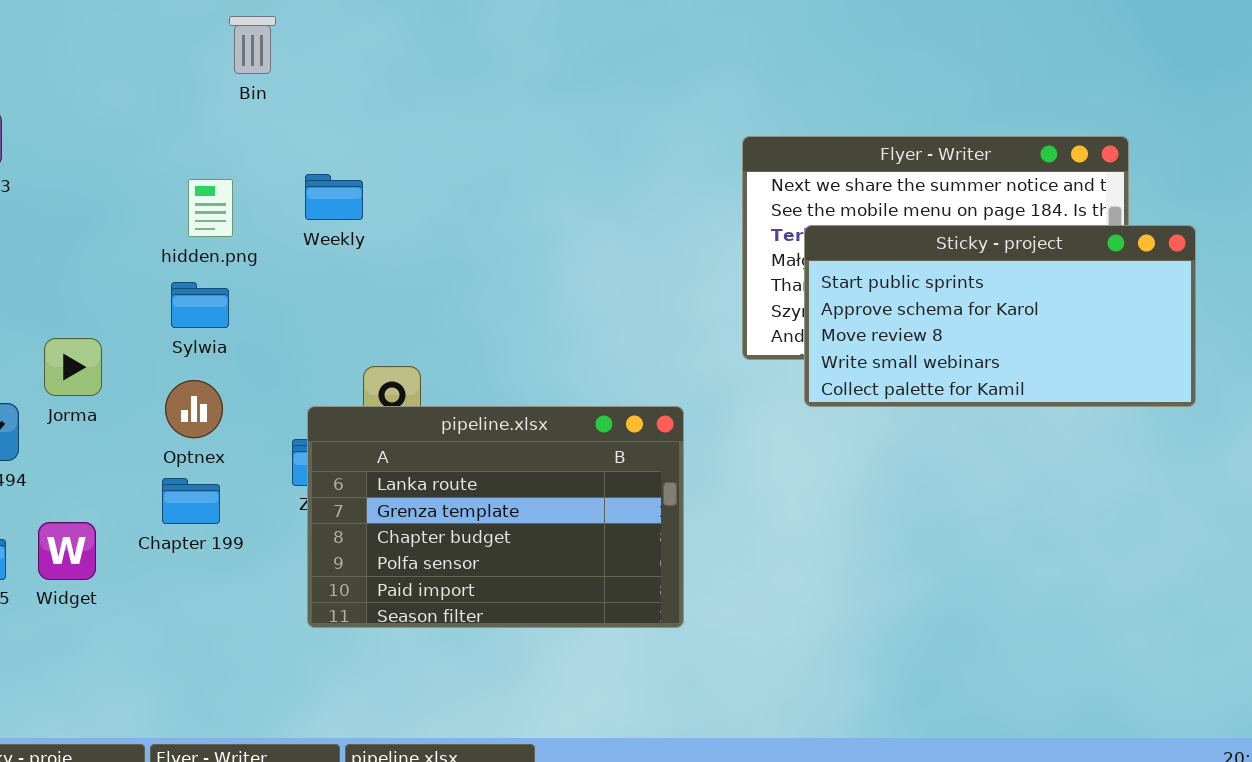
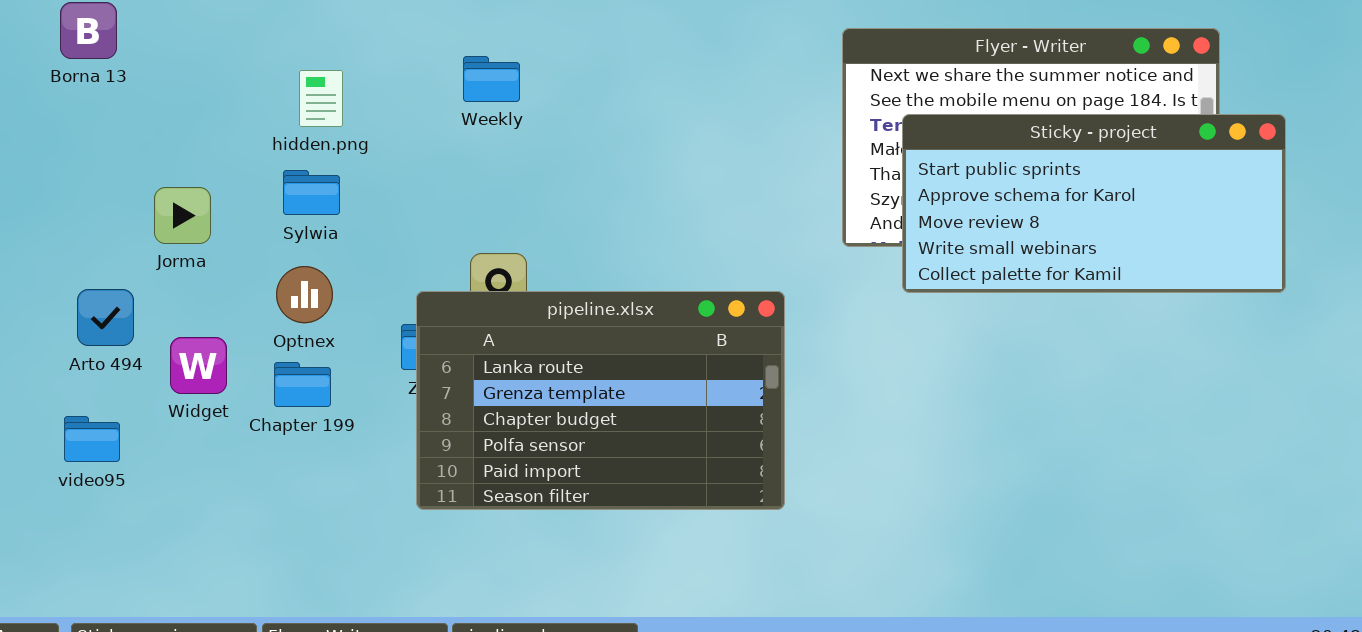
Weekly: [305,174,363,220] -> [463,56,520,102], moved
Jorma: [44,338,102,396] -> [154,187,211,244], moved
Widget: [38,522,96,580] -> [170,337,227,394], moved

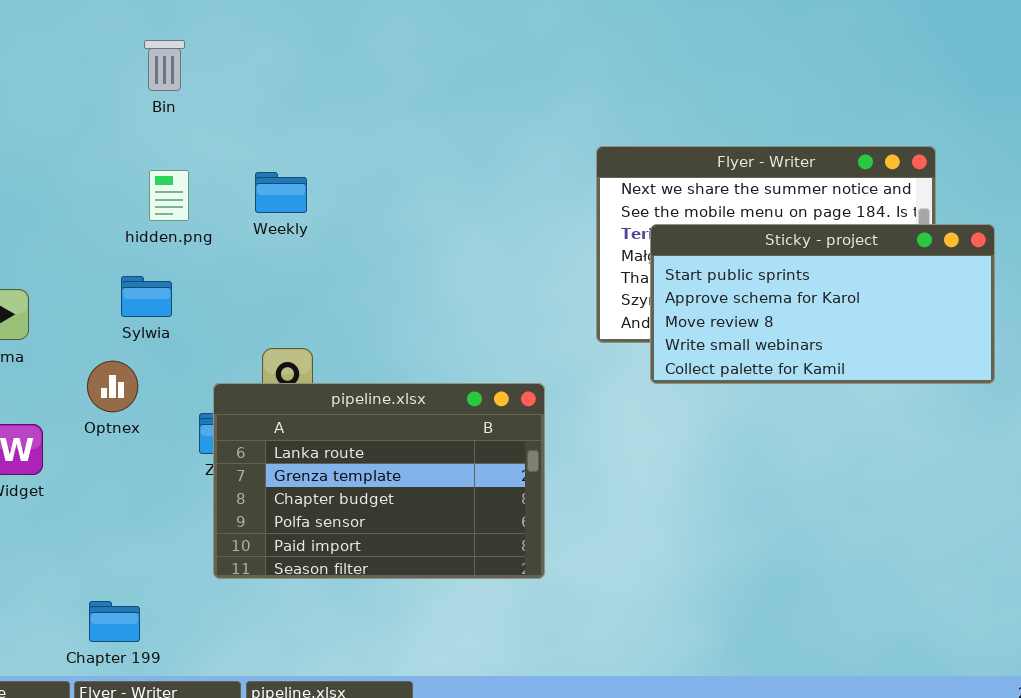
hidden.png: [299,70,343,127] -> [149,170,189,221], moved
Sylwia: [283,170,340,215] -> [121,276,172,317], moved
Chapter 199: [274,362,331,407] -> [89,601,140,642], moved

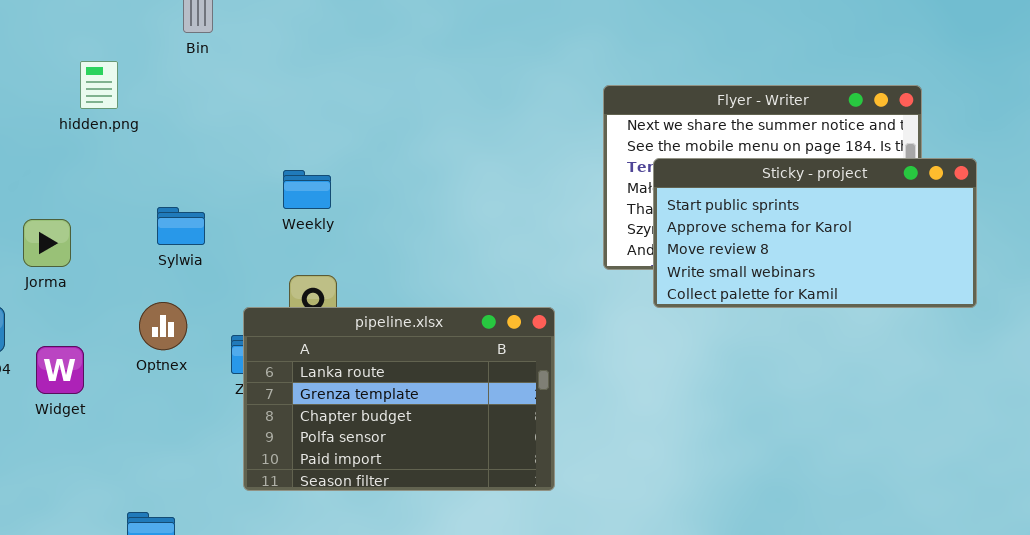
hidden.png: [149,170,189,221] -> [80,61,118,109], moved
Weekly: [255,172,307,213] -> [283,170,331,209], moved
Optnex: [87,361,138,412] -> [139,302,187,350], moved

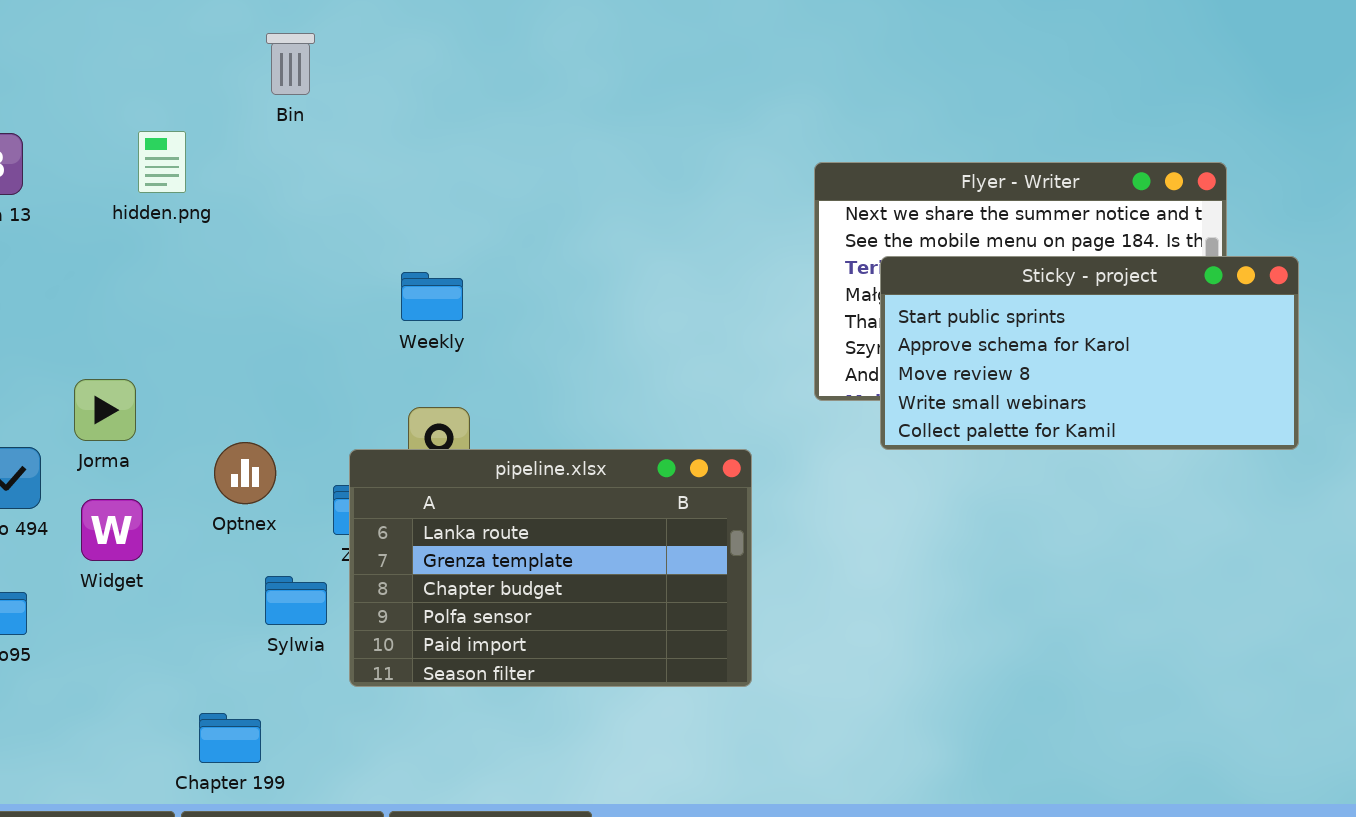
Sylwia: [157,207,205,245] -> [265,576,327,625], moved
Jorma: [23,219,71,267] -> [74,379,136,441], moved

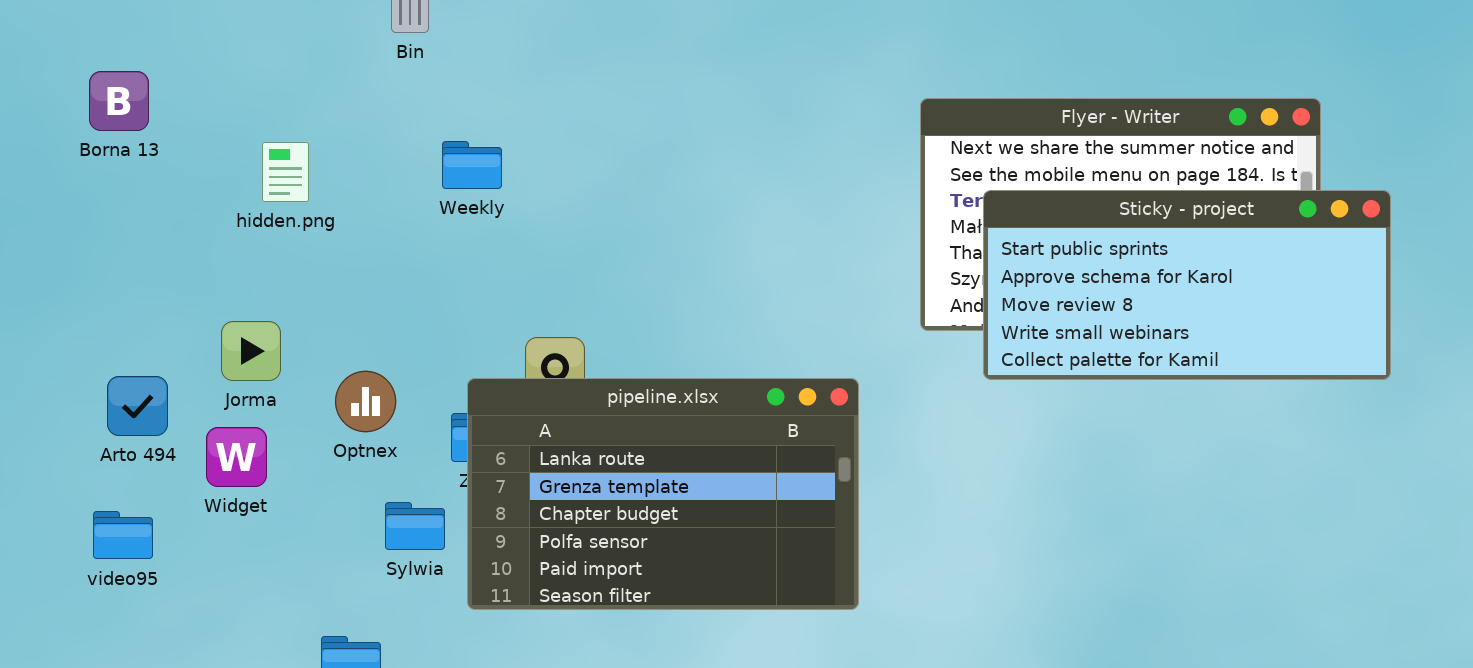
hidden.png: [138,131,186,193] -> [262,142,309,202], moved
Weekly: [401,272,463,321] -> [442,141,502,189], moved
Jorma: [74,379,136,441] -> [221,321,281,381], moved

